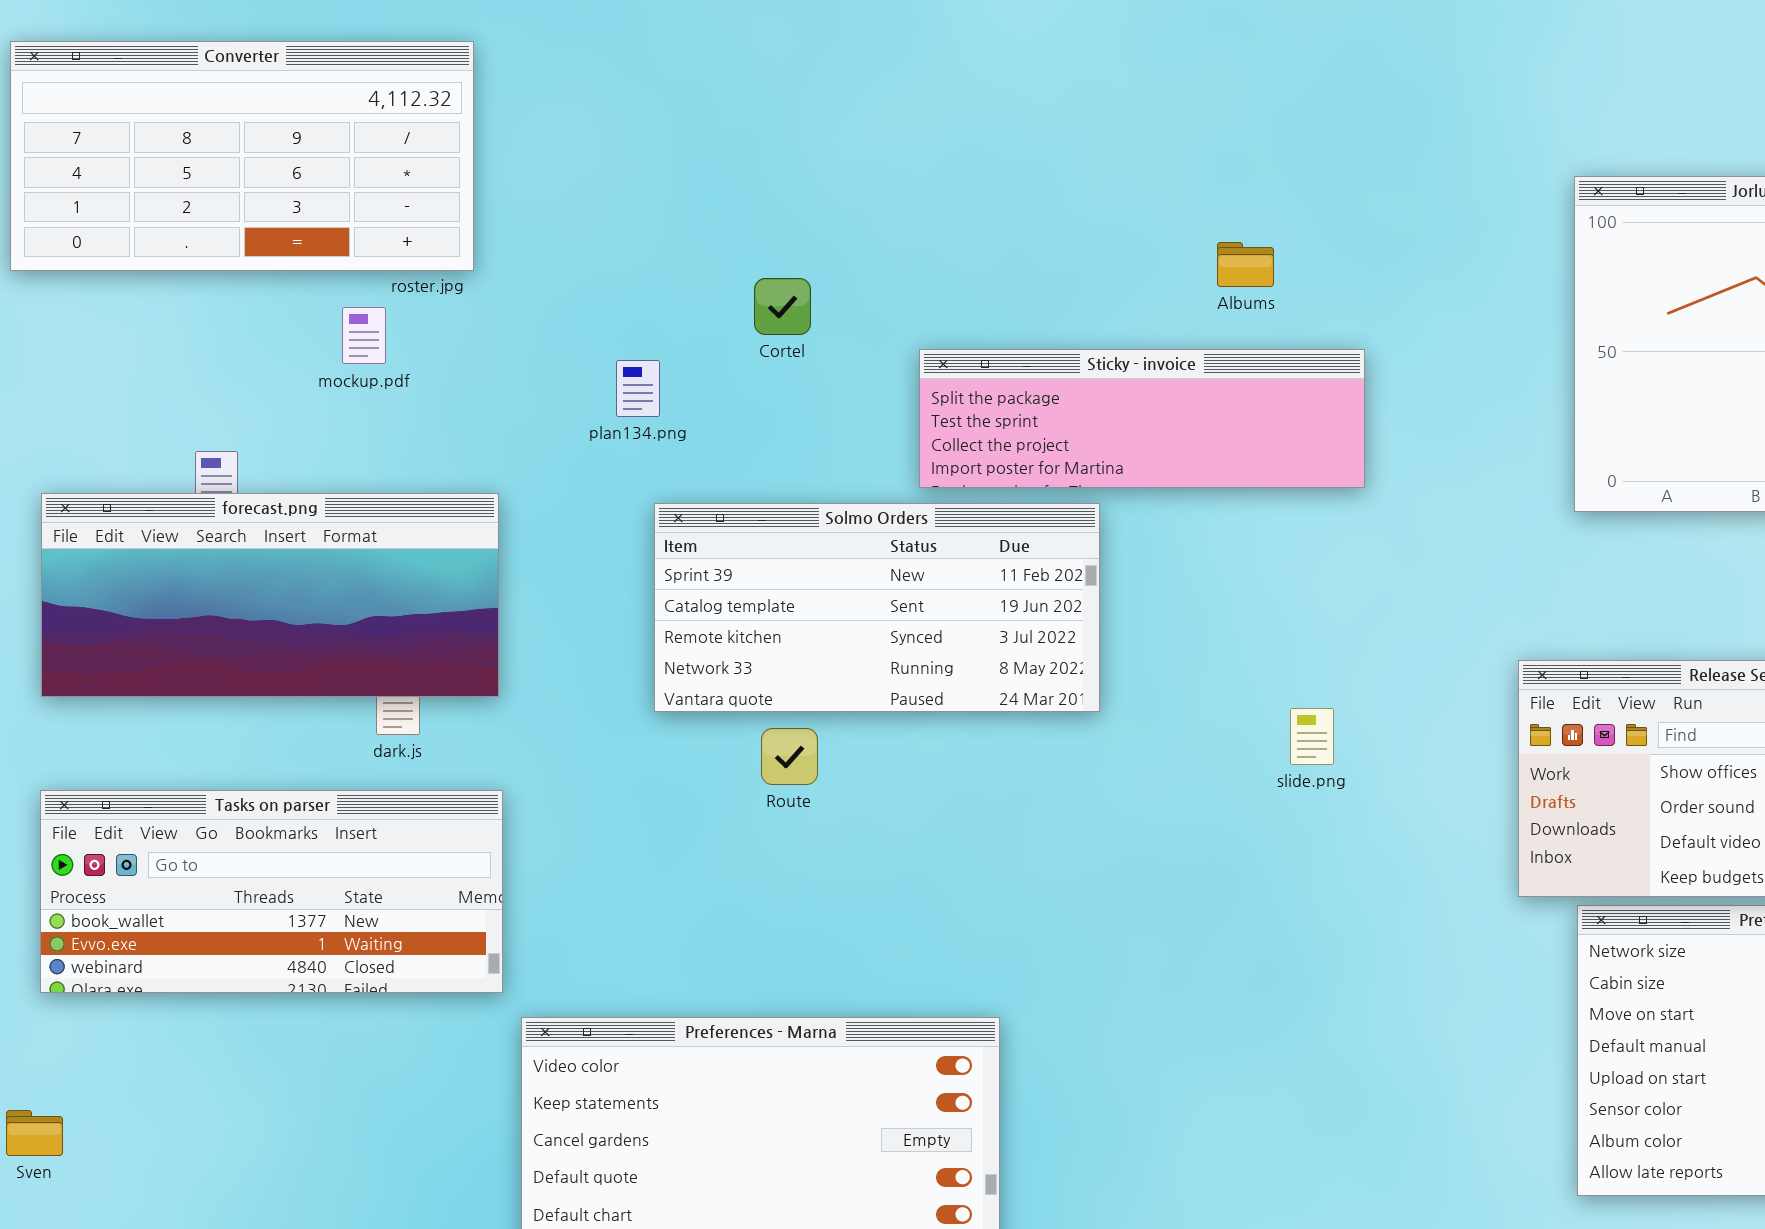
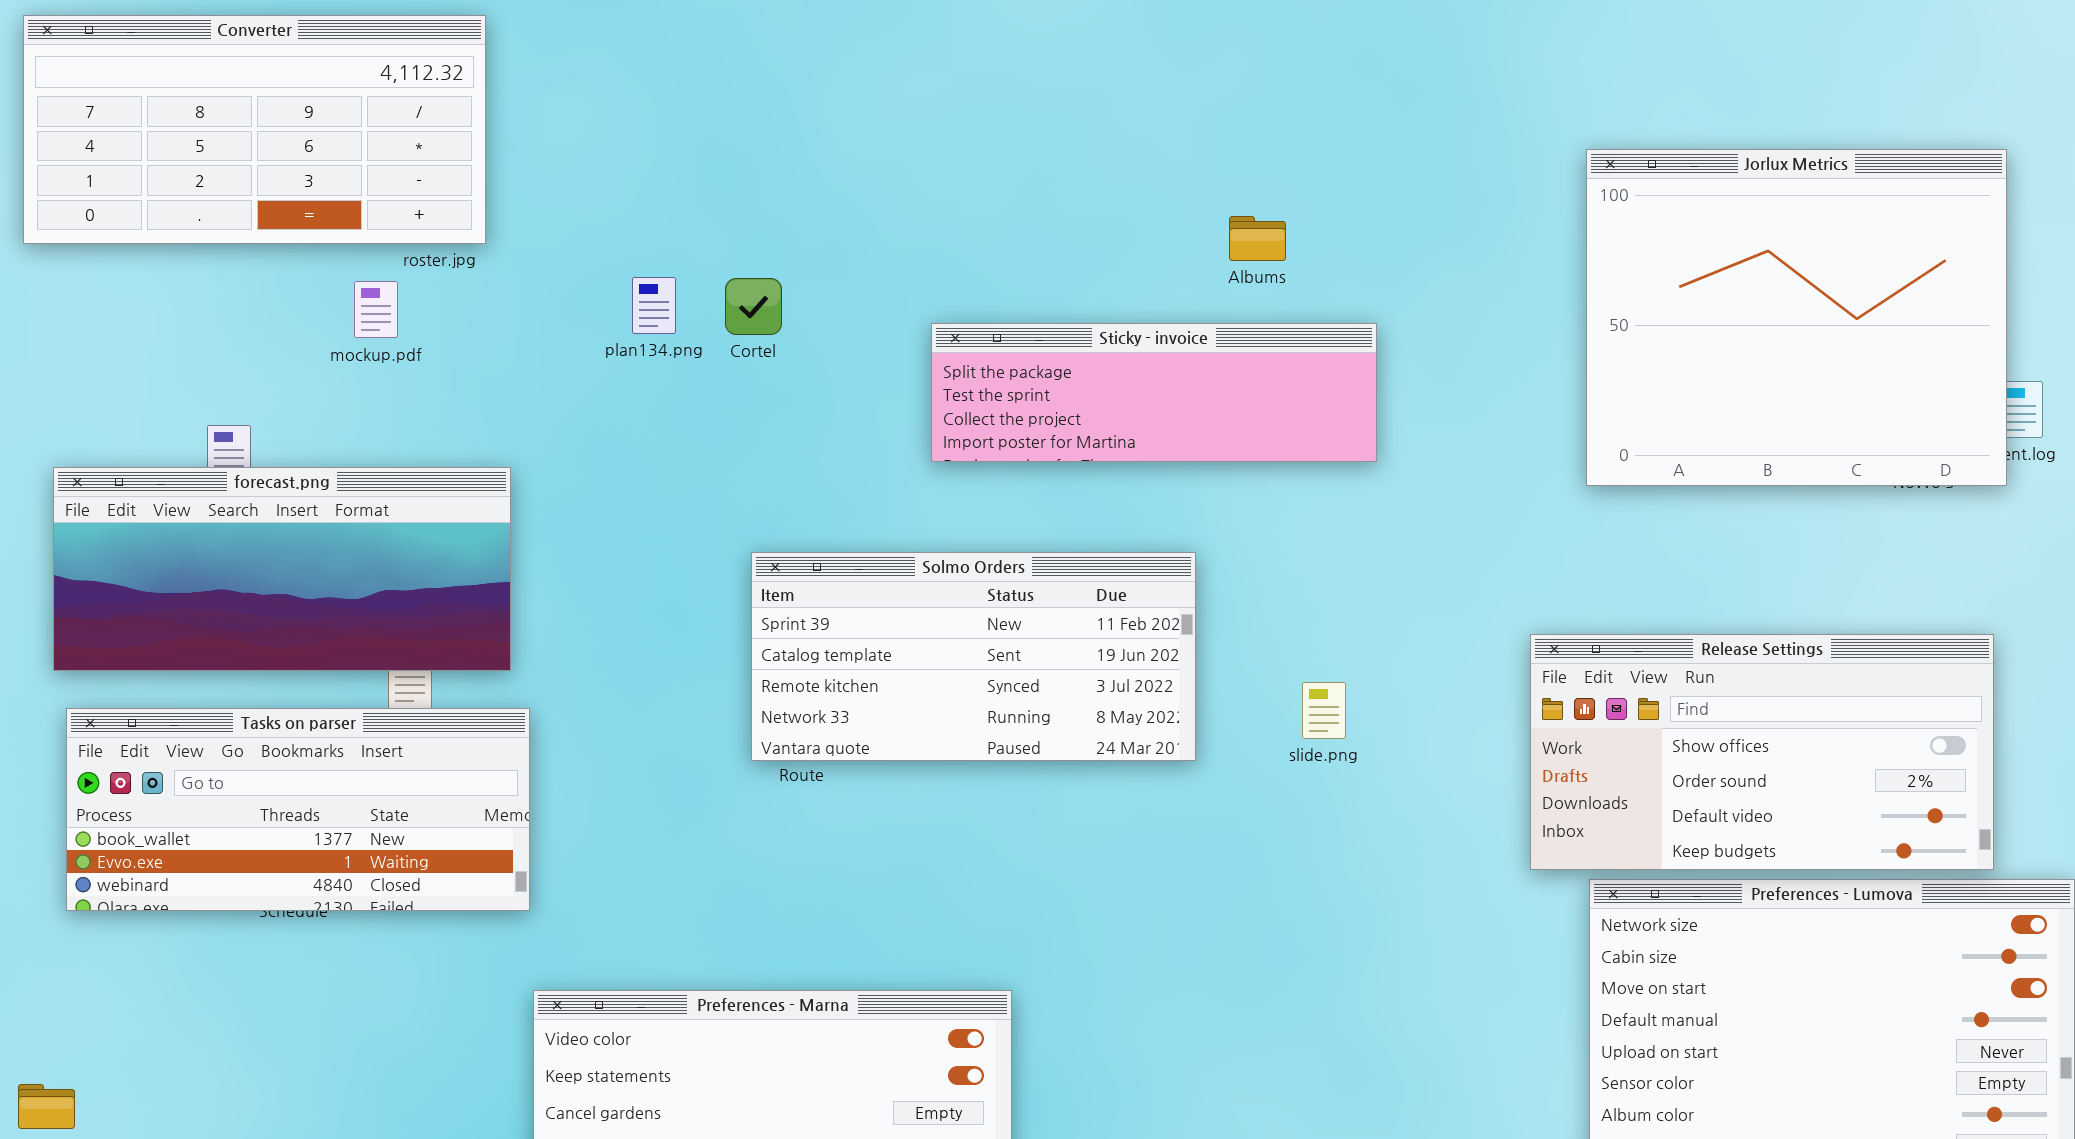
Cortel: [754,278,811,335] -> [725,278,782,335], moved
plan134.png: [616,360,660,417] -> [632,277,676,334], moved
Solmo Orders: [654,503,1100,712] -> [751,552,1196,761], moved
Tasks on parser: [40,790,503,993] -> [66,708,530,911], moved

